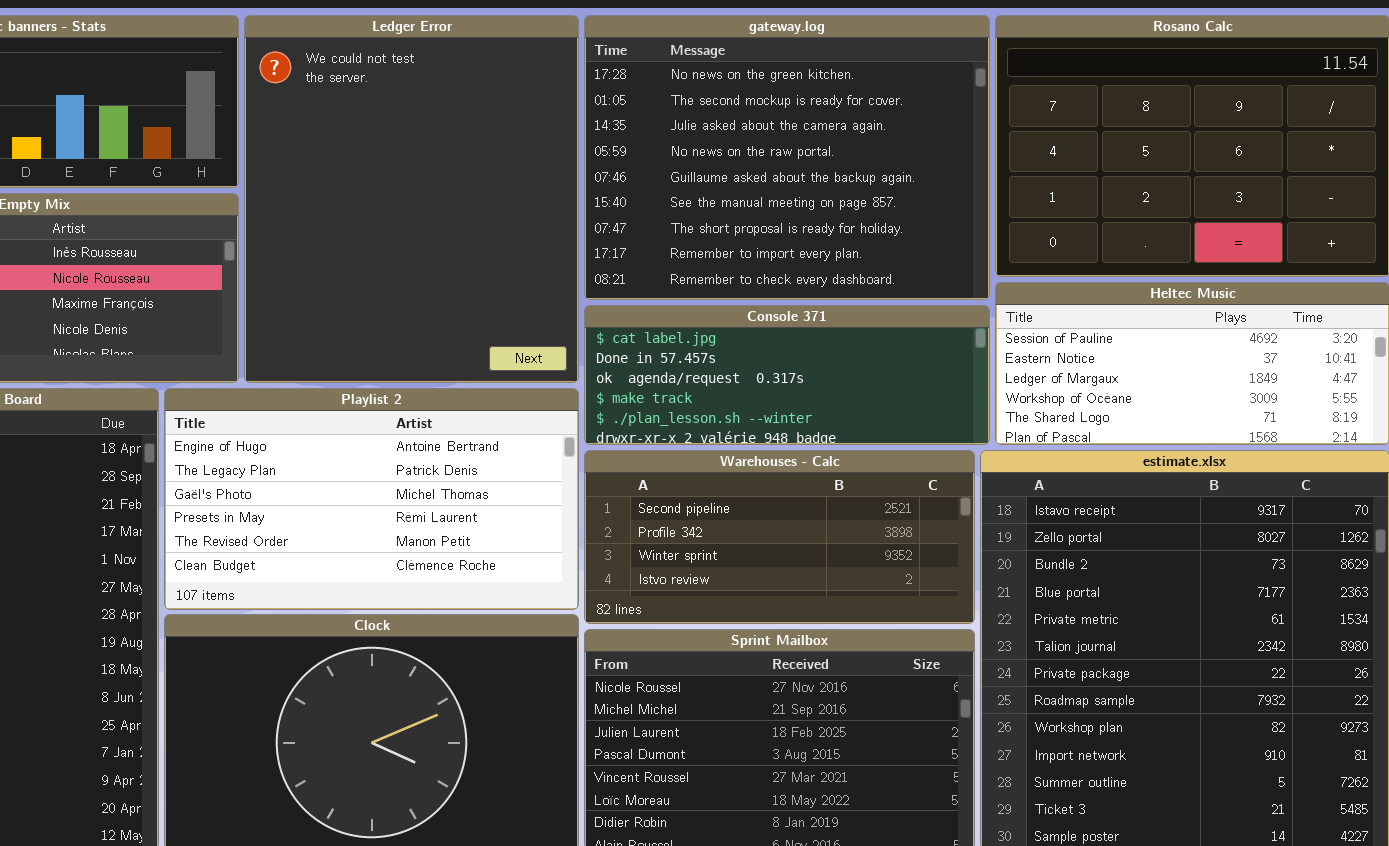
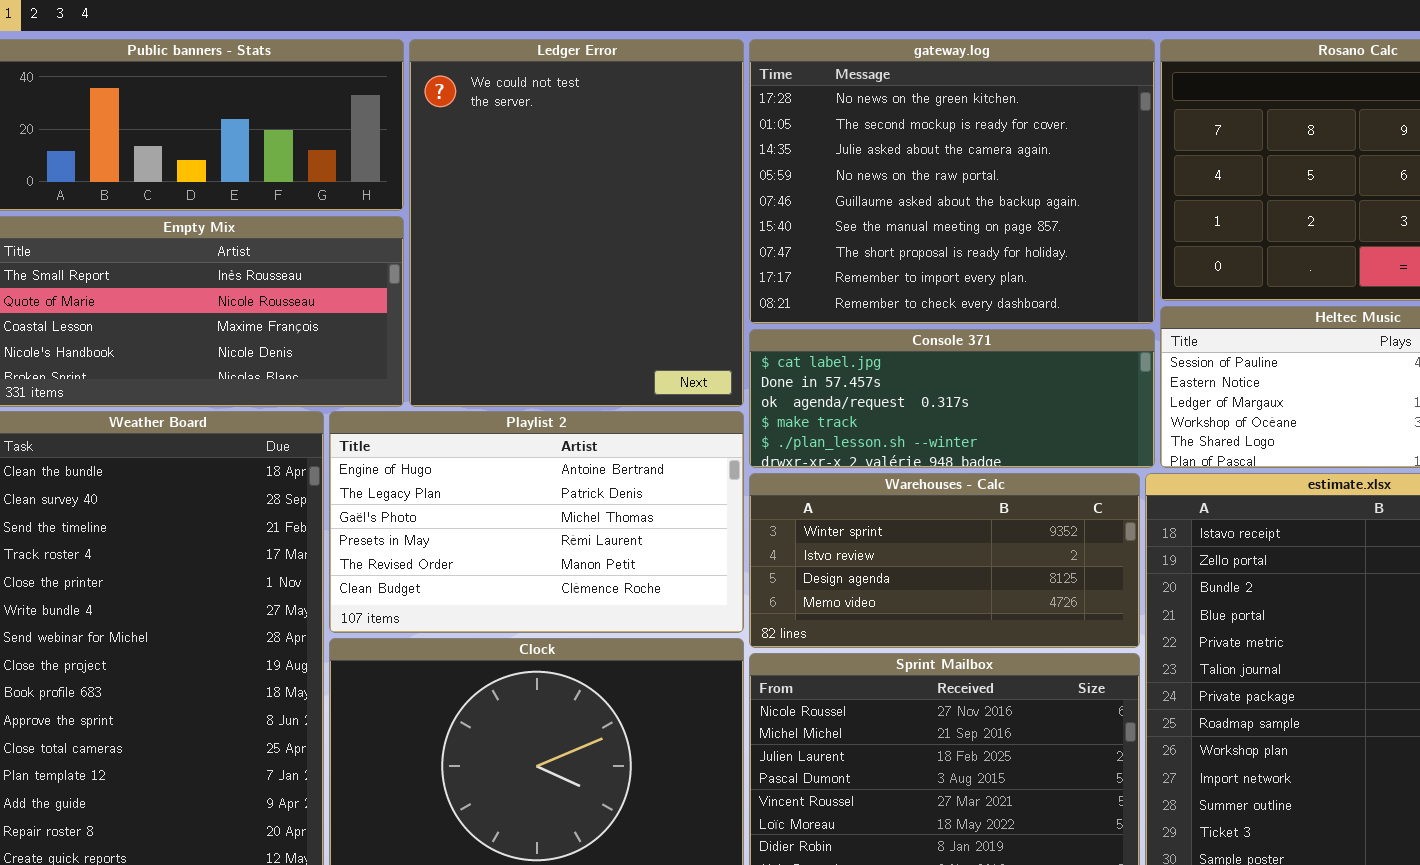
Warehouses - Calc: [584,450,975,624] -> [749,473,1140,648], scrolled down 2 rows

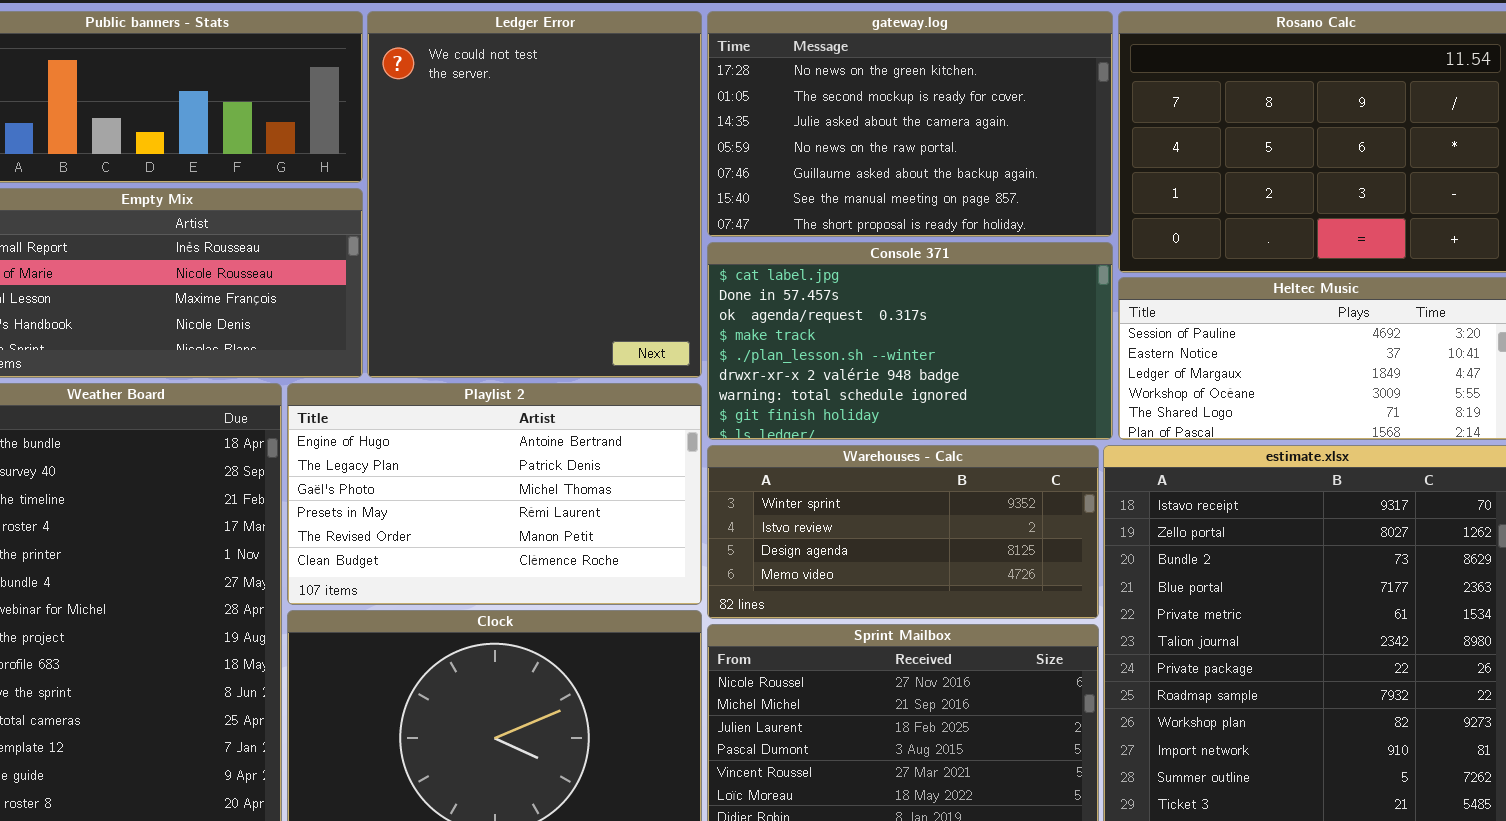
gateway.log: [749,39,1155,324] -> [707,11,1113,237], resized
Console 371: [749,329,1155,468] -> [707,242,1113,440], resized

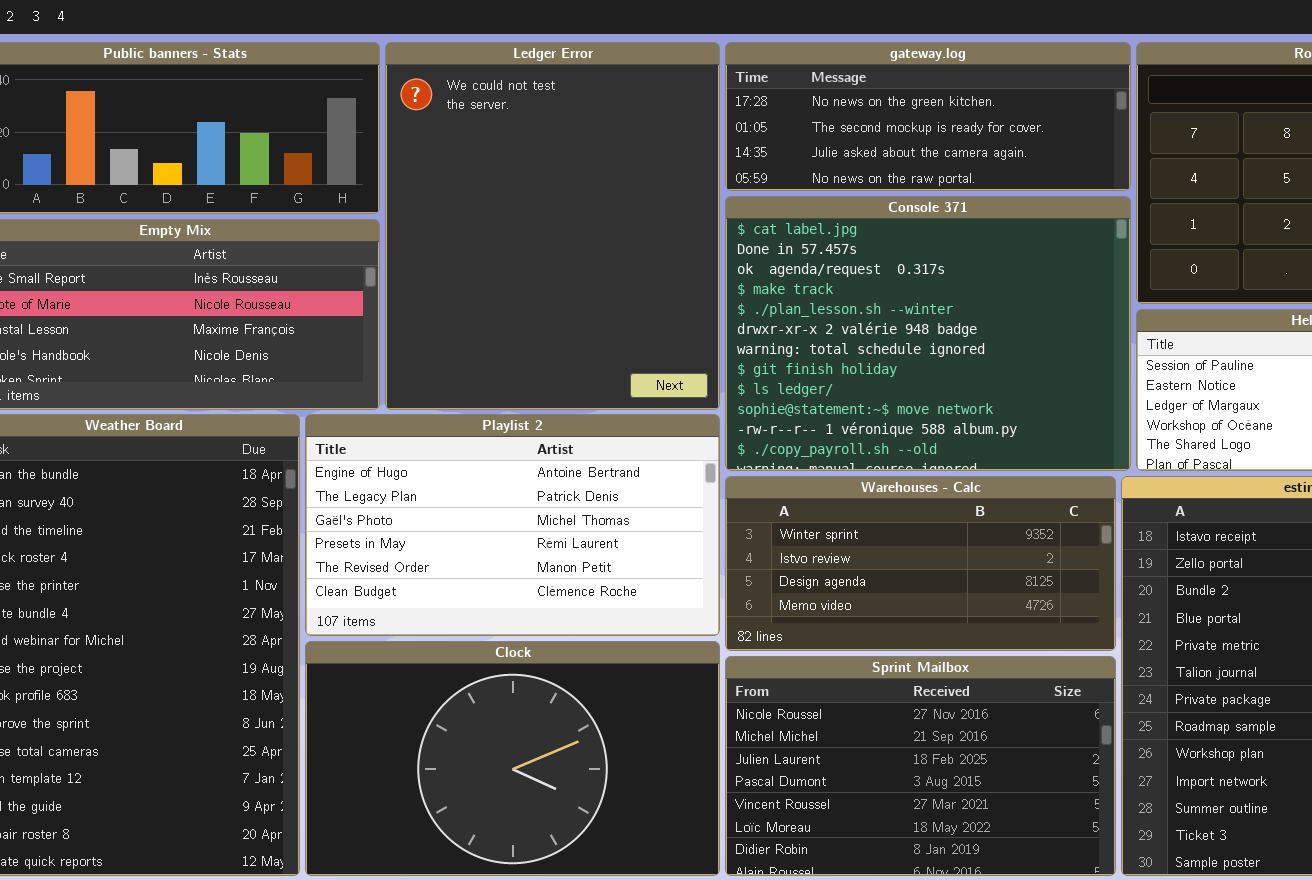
gateway.log: [707,11,1113,237] -> [725,42,1131,191], resized
Console 371: [707,242,1113,440] -> [725,196,1131,471], resized

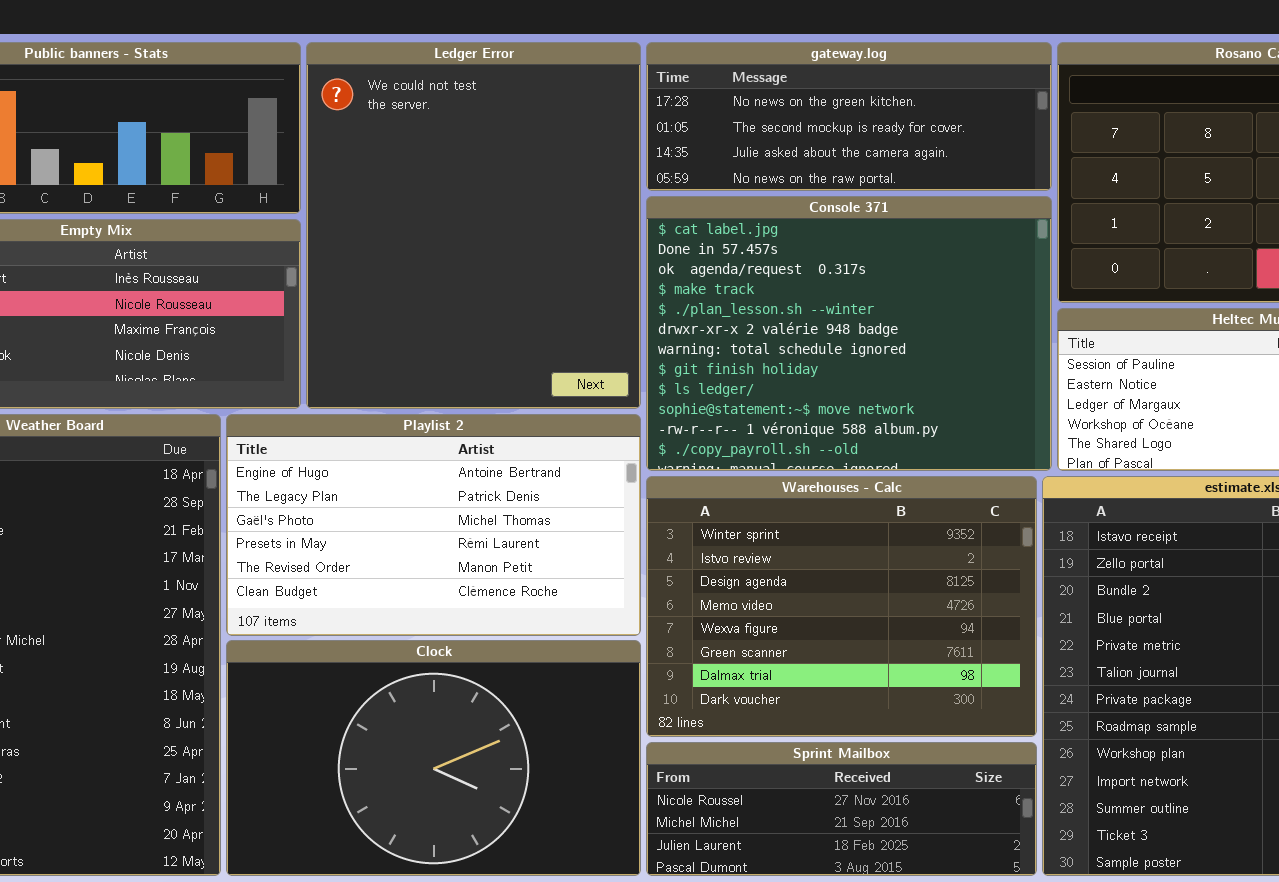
Warehouses - Calc: [725,476,1116,651] -> [646,476,1037,737], resized
Sprint Mailbox: [725,656,1116,876] -> [646,742,1037,876], resized

